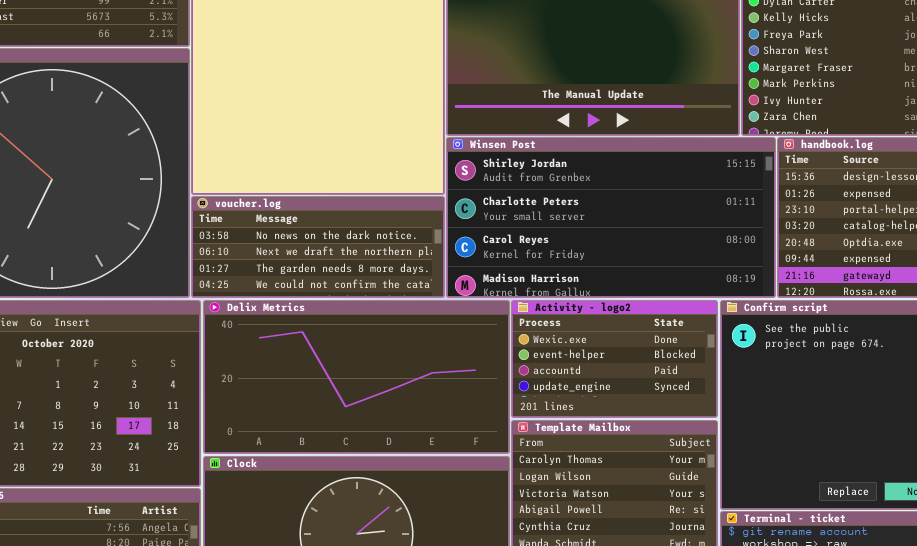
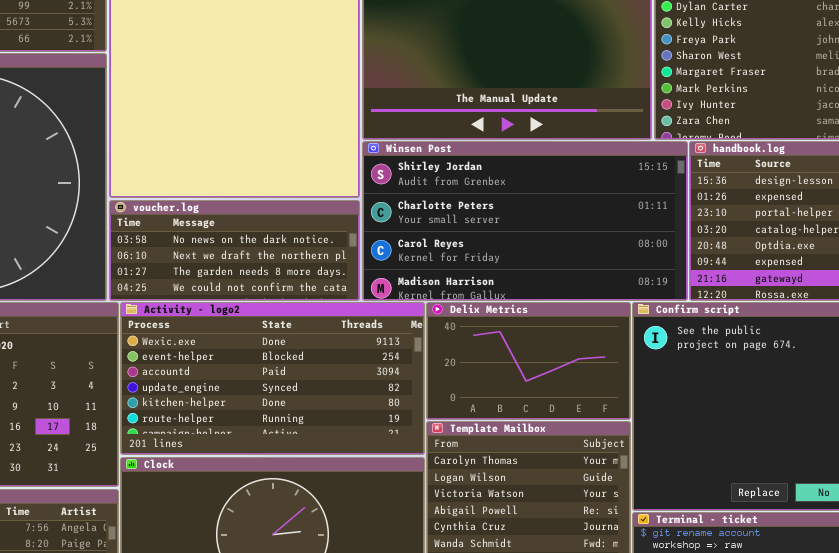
Delix Metrics: [203,300,510,454] -> [426,302,631,420], moved, resized
Activity - logo2: [511,300,718,418] -> [120,302,425,455], moved, resized

